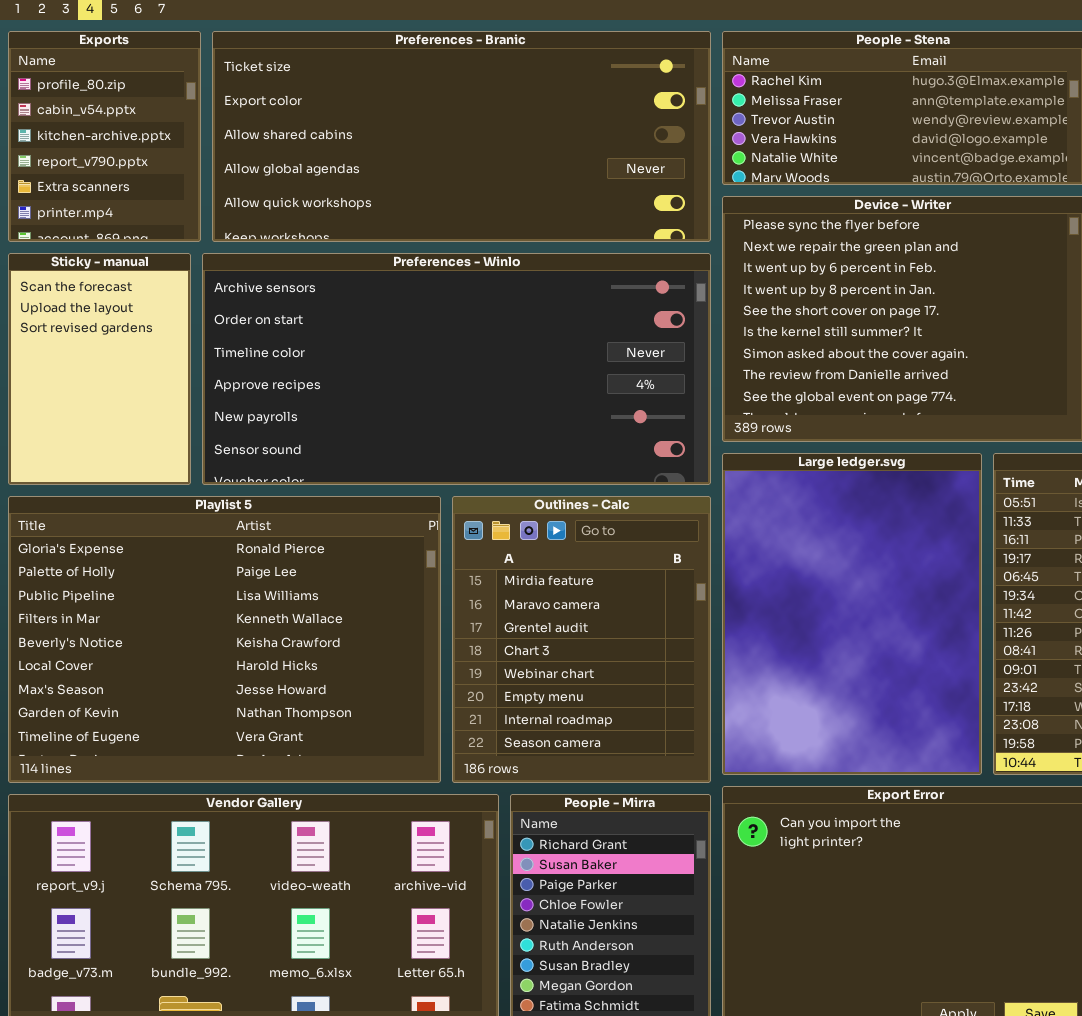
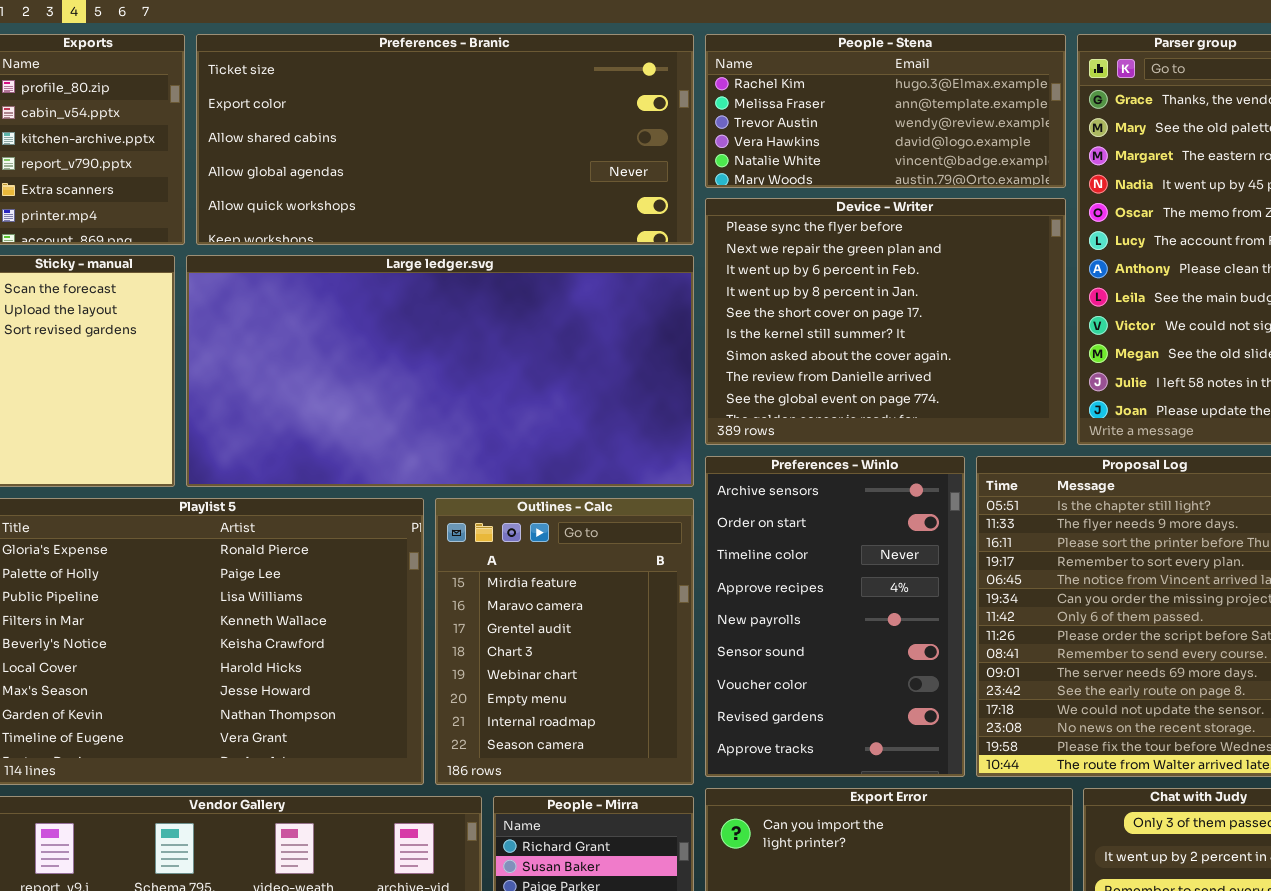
Preferences - Winlo: [202,253,711,485] -> [705,456,965,777], moved, resized
Large ledger.svg: [722,453,982,775] -> [186,255,694,487], moved, resized

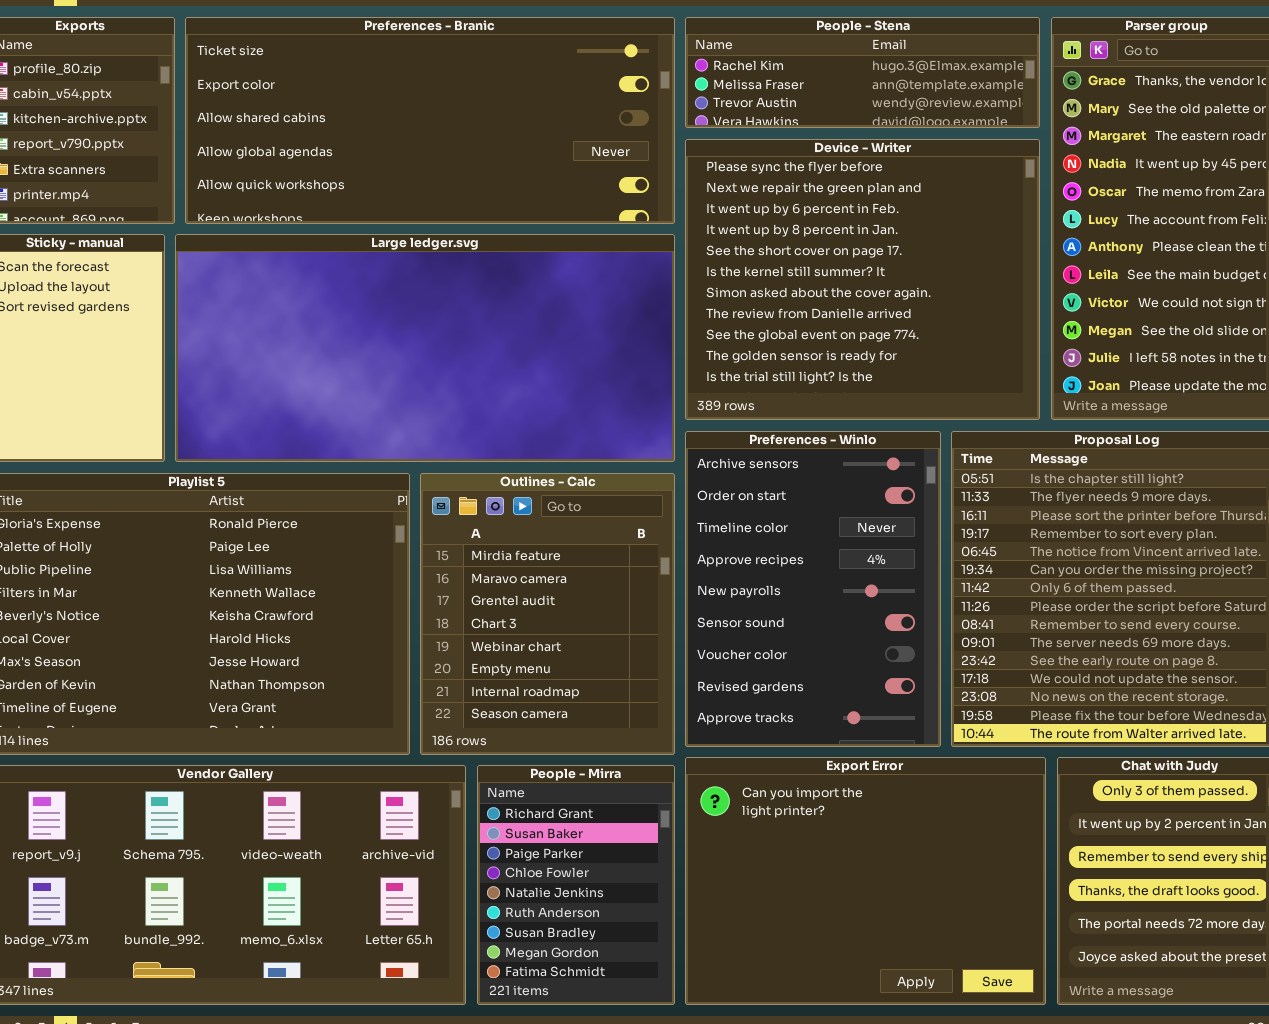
People - Stena: [705,34,1066,188] -> [685,17,1040,128], resized
Device - Writer: [705,198,1066,445] -> [685,139,1040,420], resized

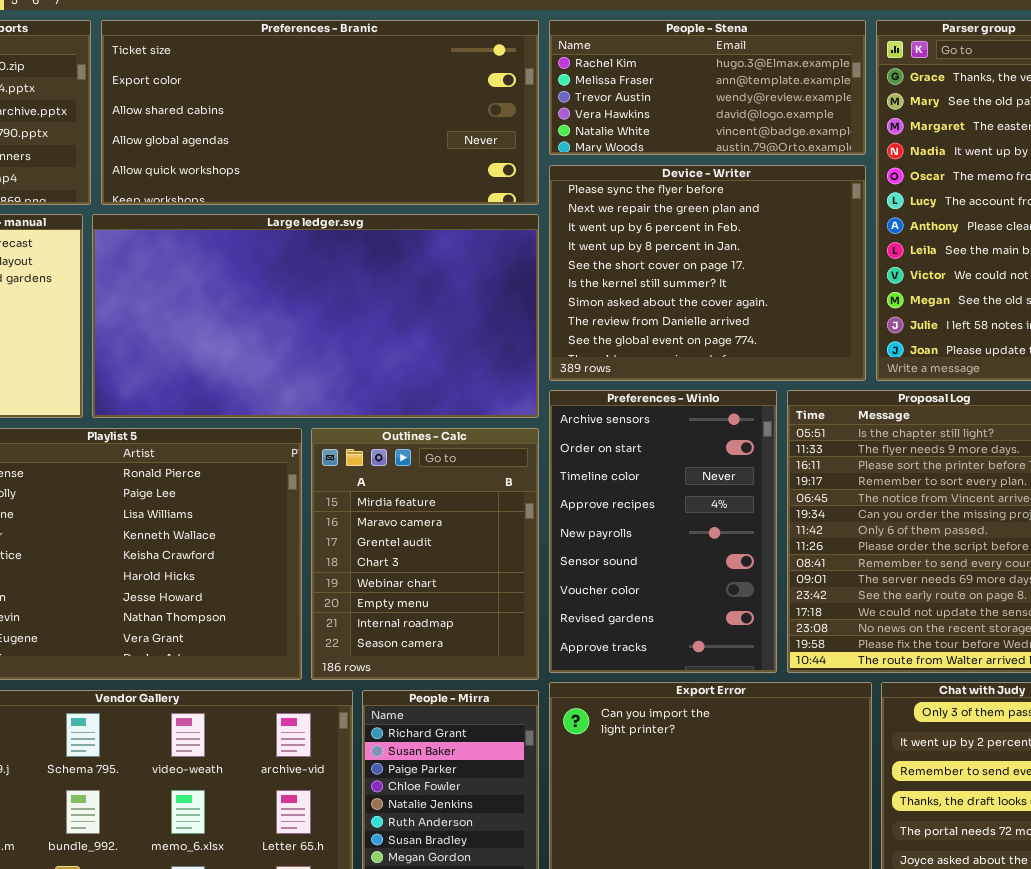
People - Stena: [685,17,1040,128] -> [549,20,866,155], resized
Device - Writer: [685,139,1040,420] -> [549,165,866,381], resized

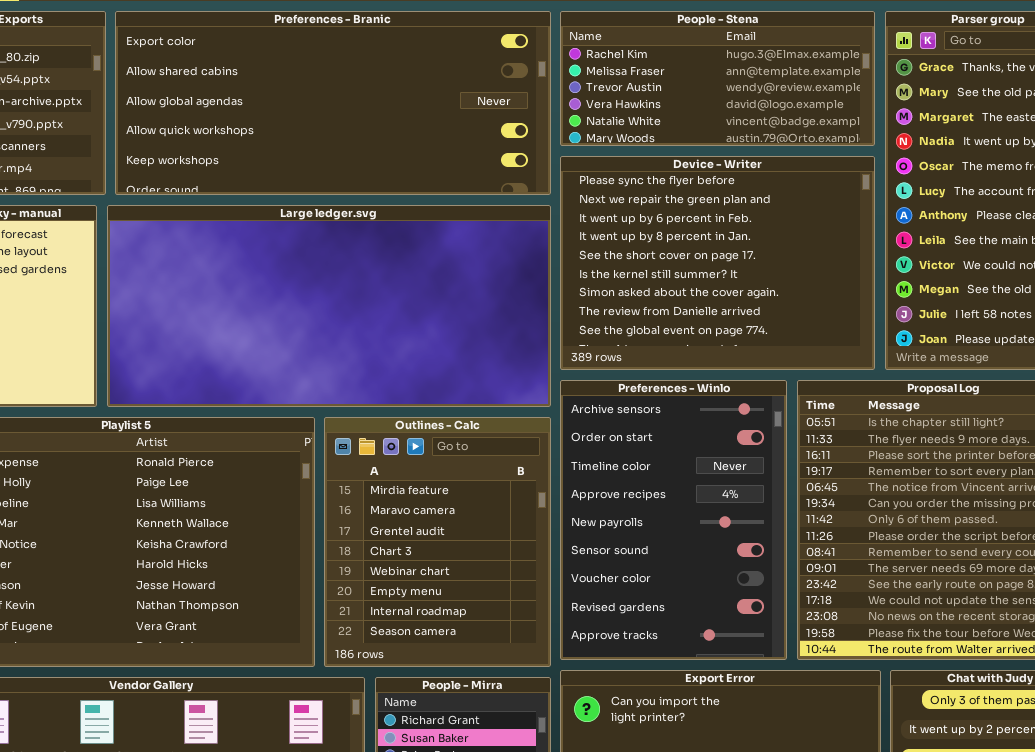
Preferences - Branic: [101,20,539,205] -> [115,11,551,195], scrolled down 1 row

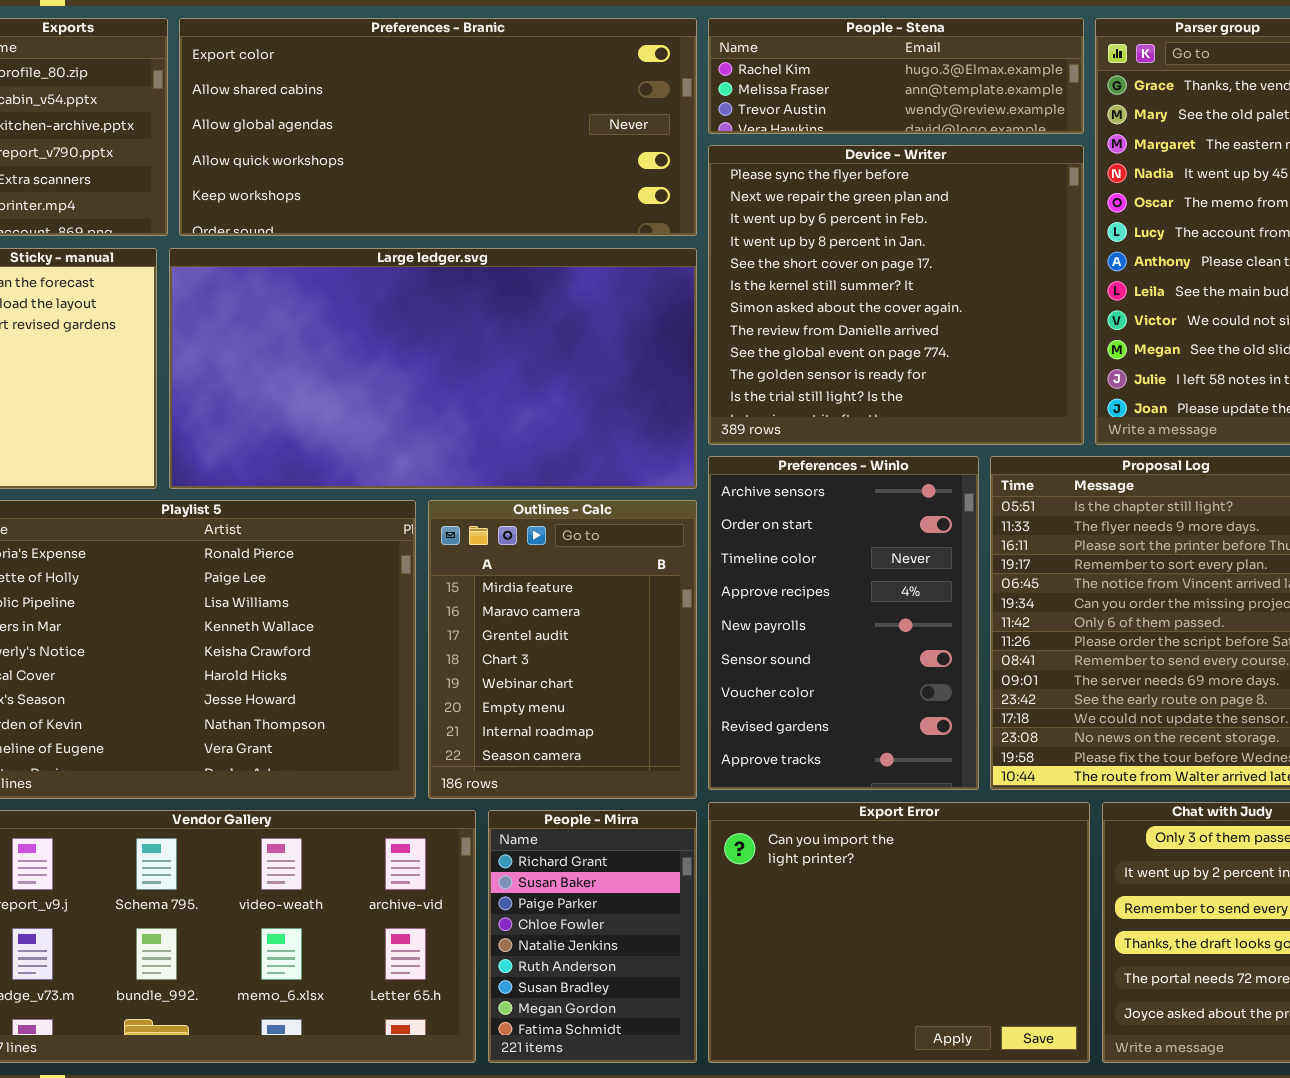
People - Stena: [560,11,875,146] -> [708,18,1084,134], resized
Device - Writer: [560,156,875,370] -> [708,145,1084,445], resized

